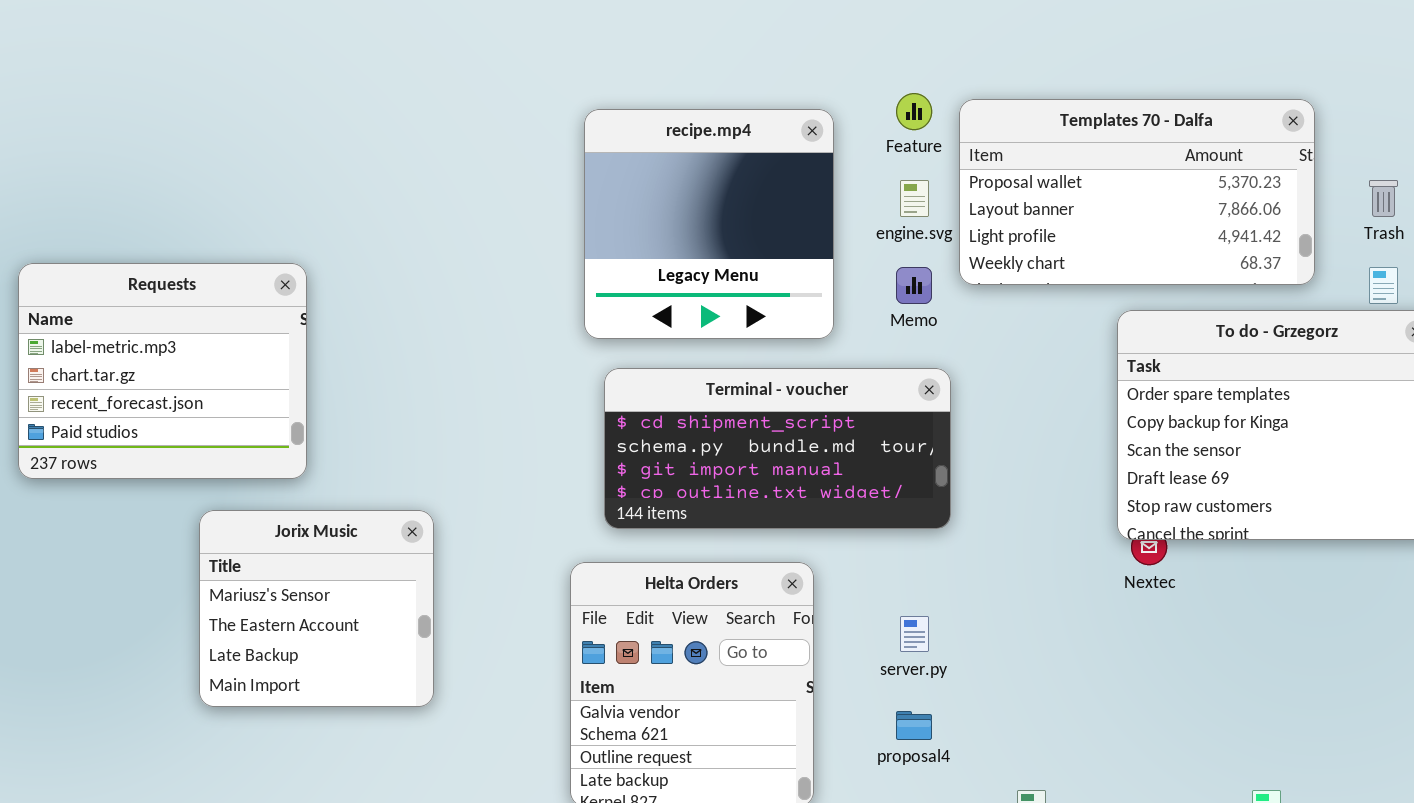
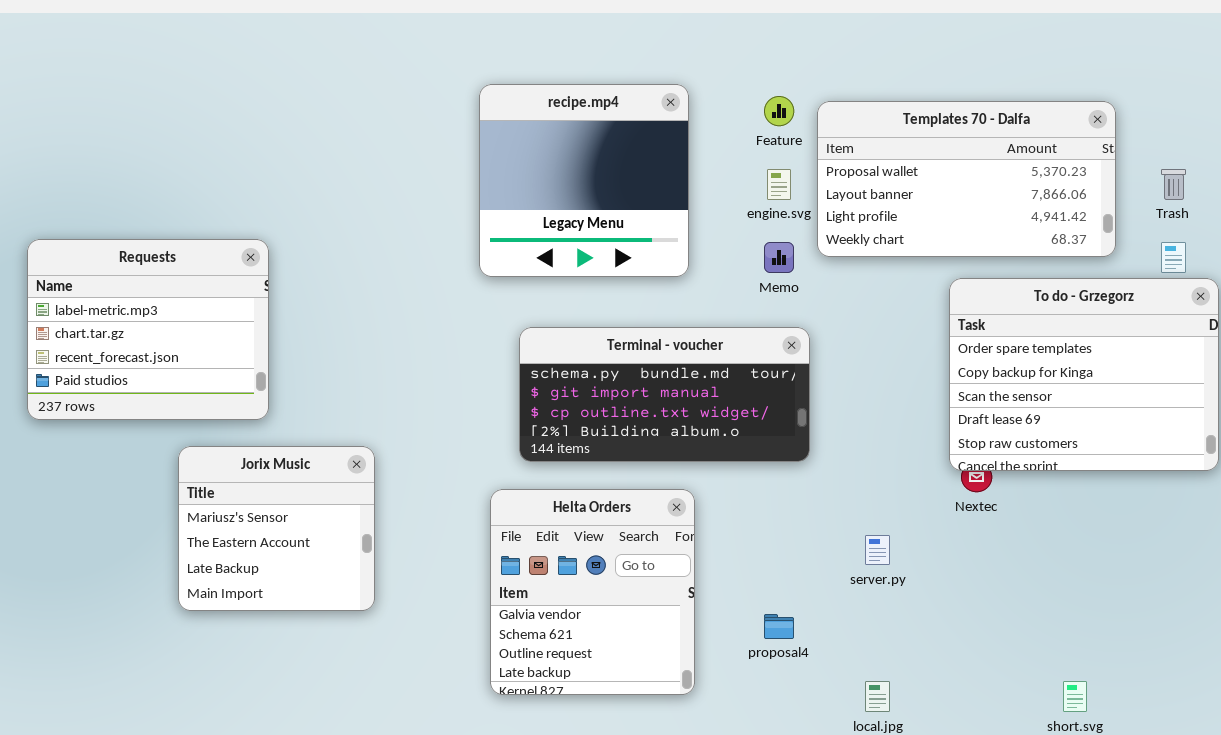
recipe.mp4: [584,109,834,339] -> [479,84,689,277], moved
Terminal - voucher: [604,368,951,529] -> [519,327,810,462], scrolled down 1 row
server.py: [900,616,929,652] -> [865,535,890,565], moved

